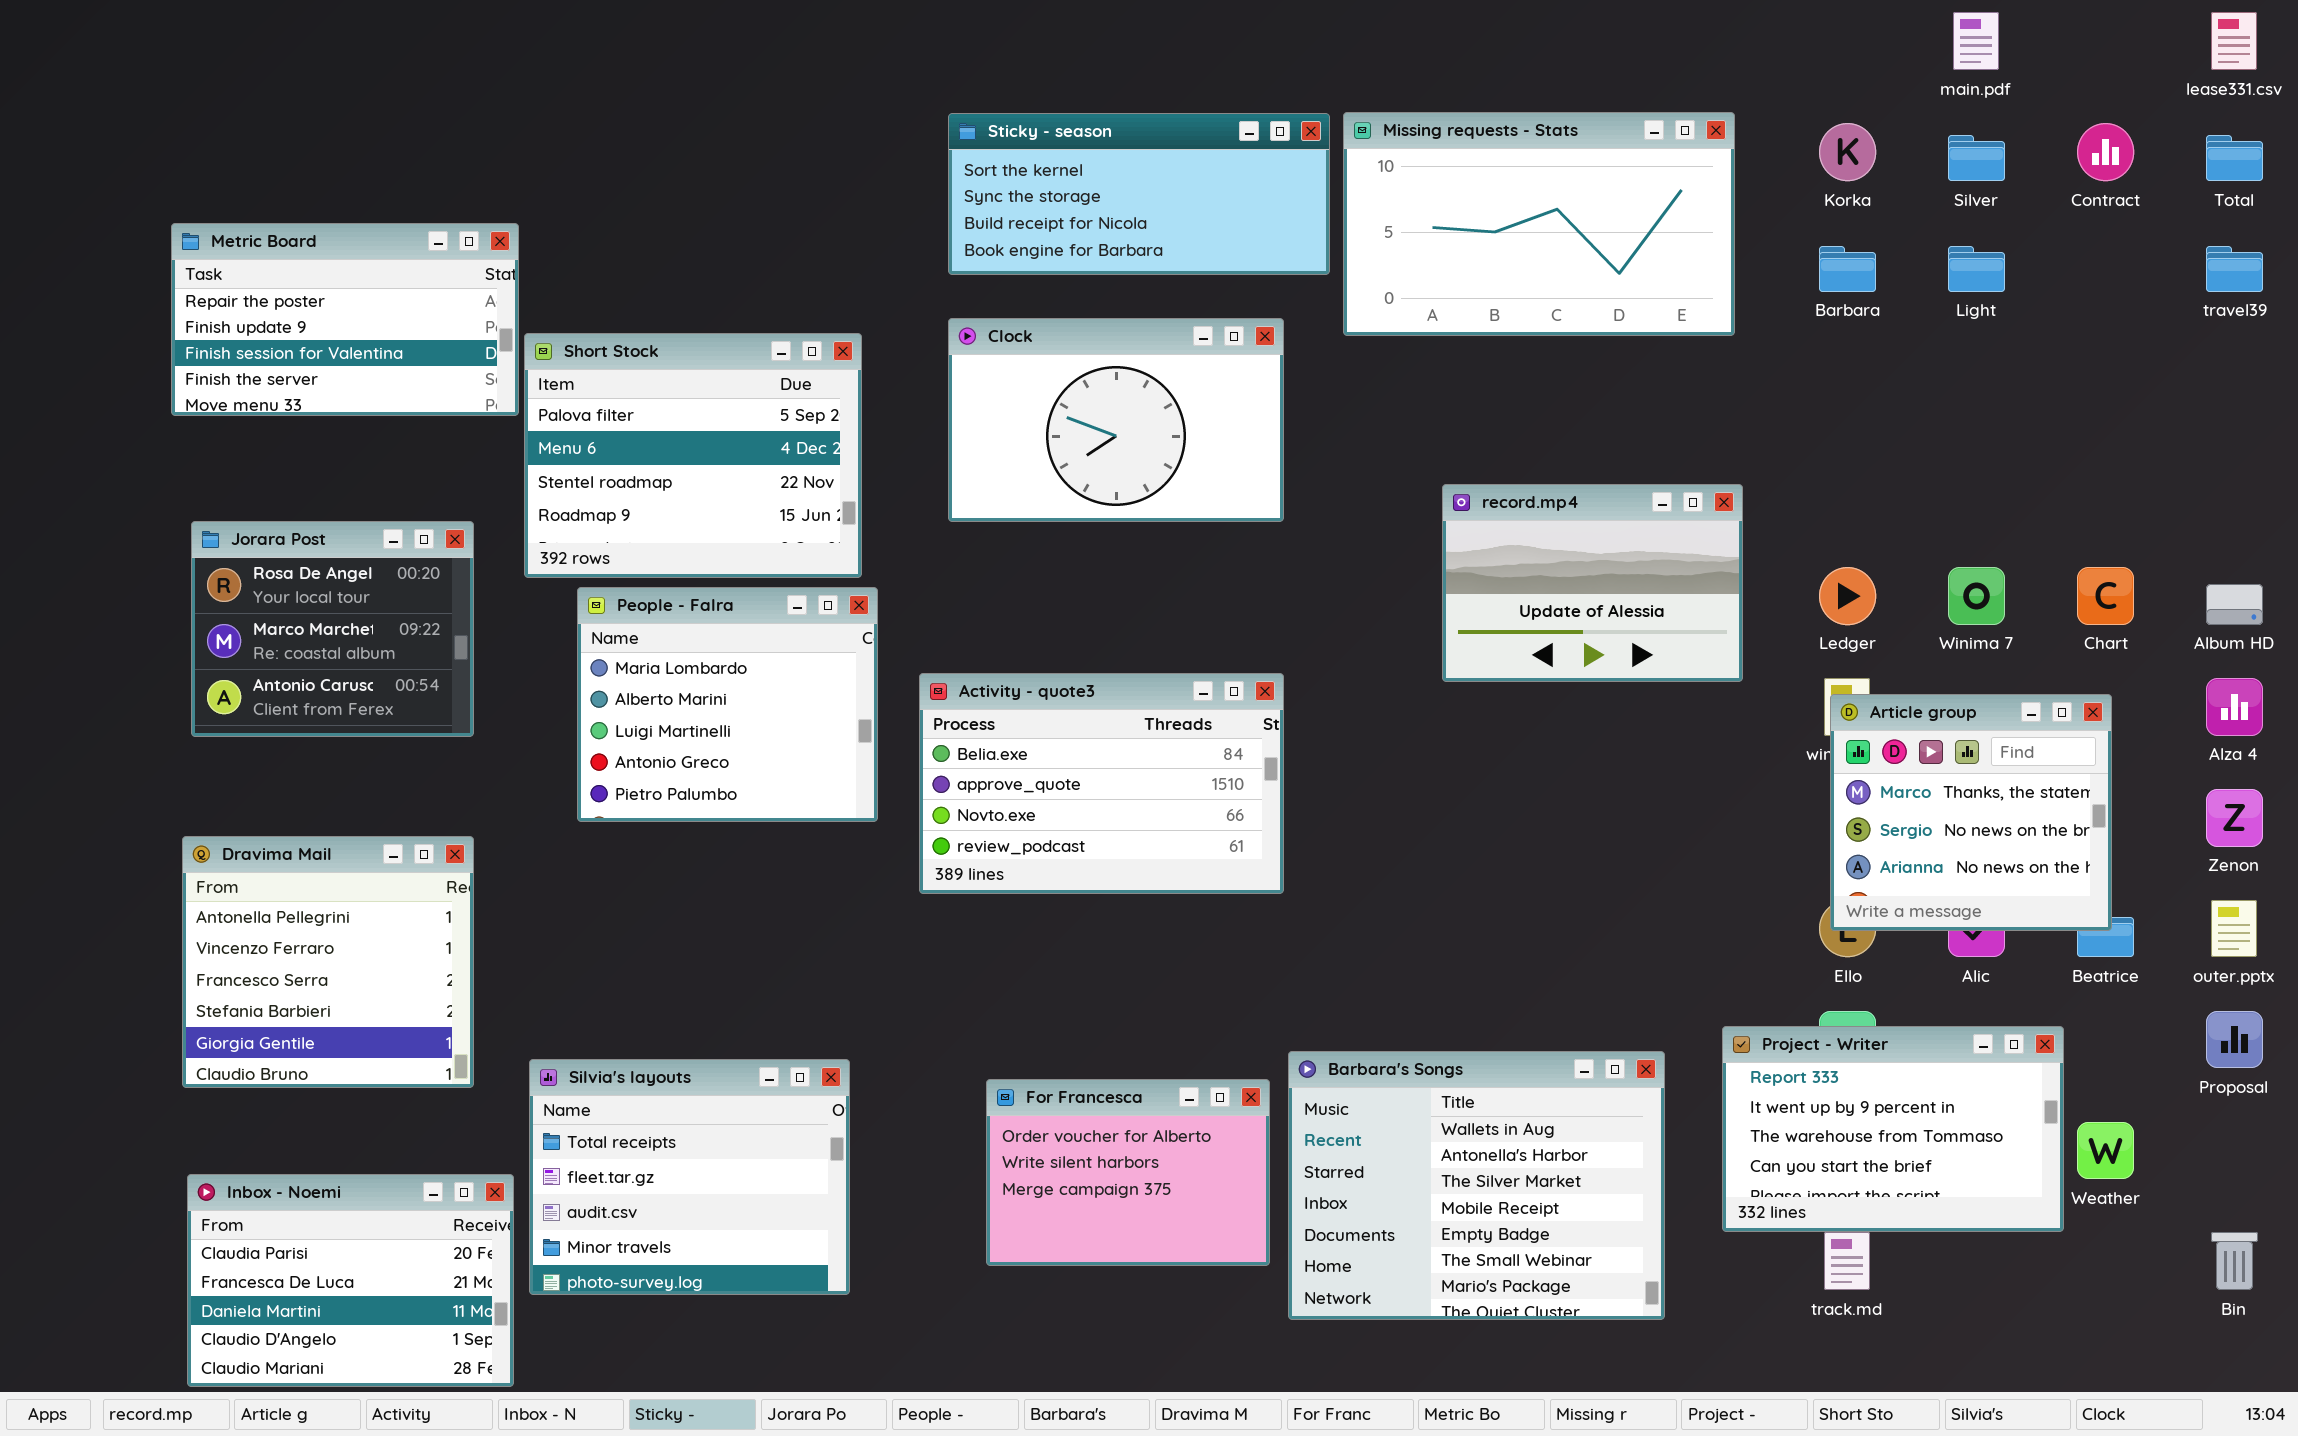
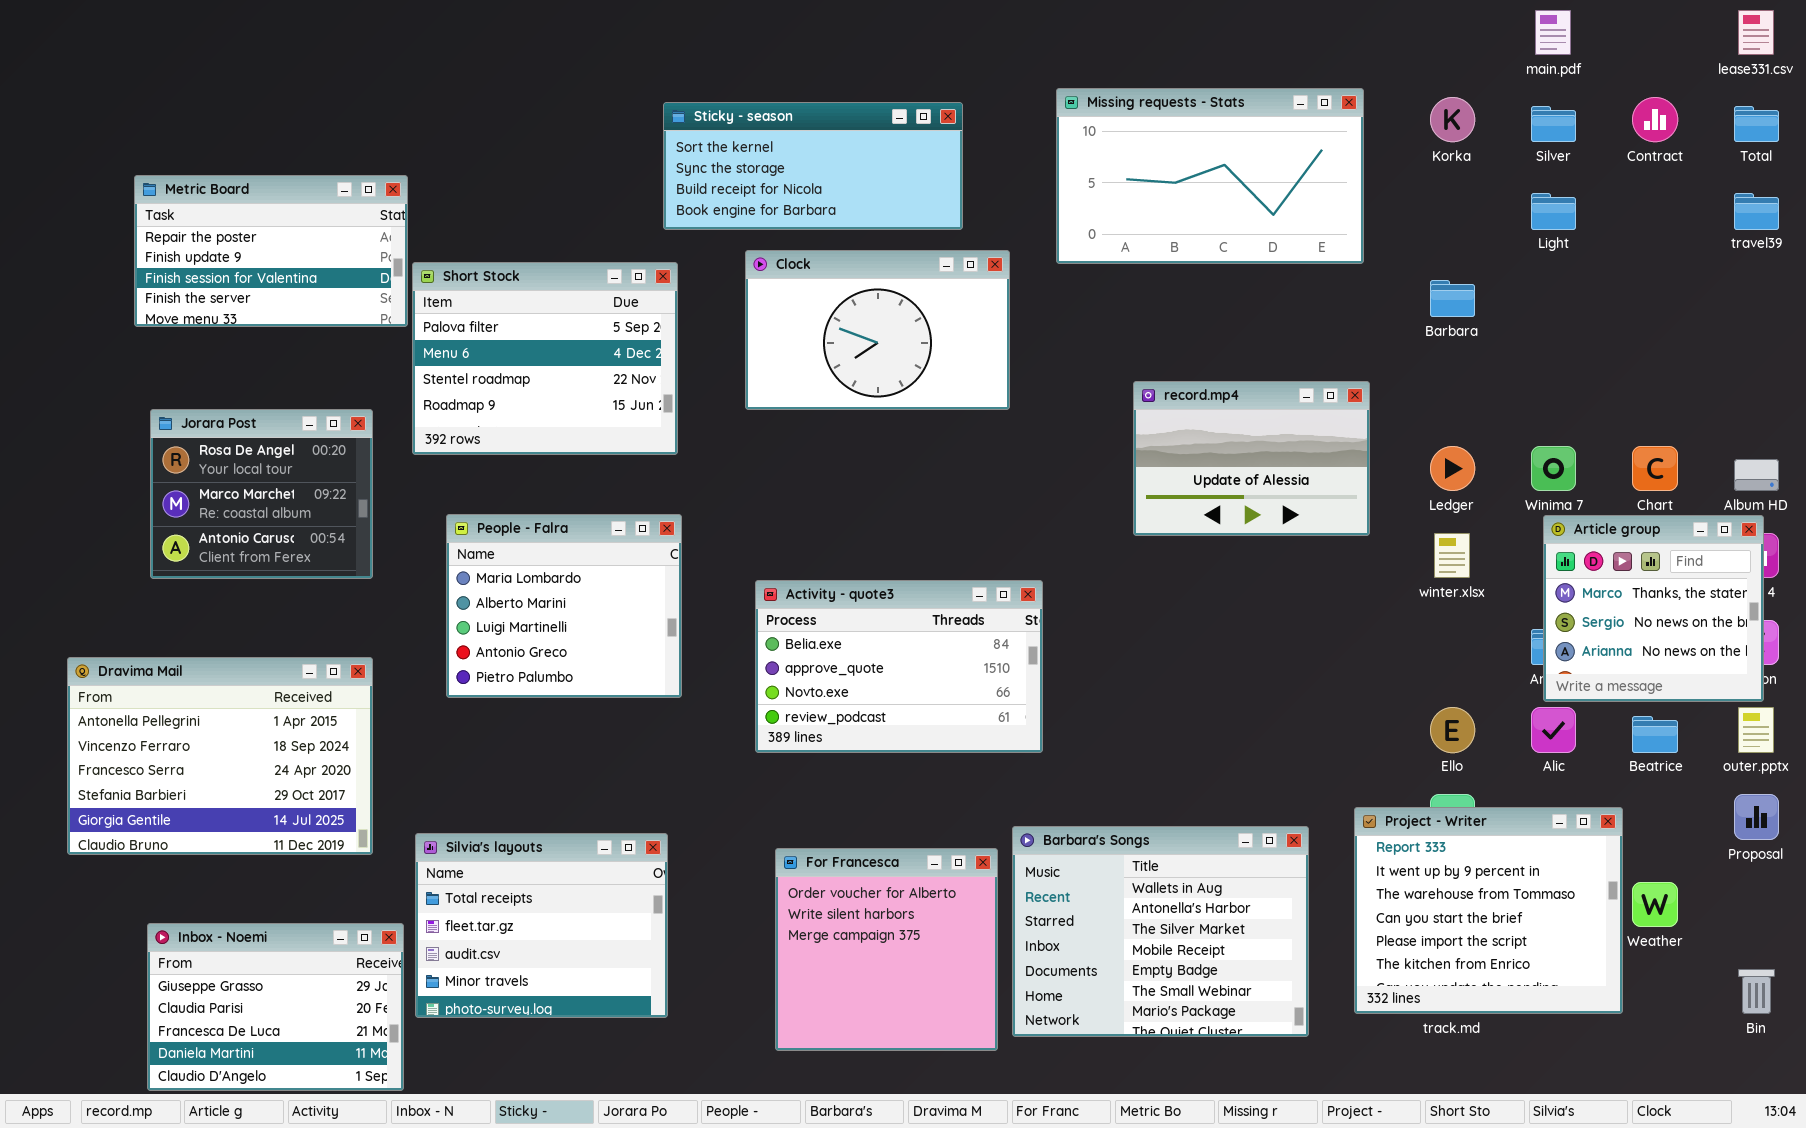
Sticky - season: [948,113,1330,275] -> [663,102,963,230], moved
Barbara: [1819,246,1876,292] -> [1430,280,1475,317], moved
People - Falra: [577,587,878,822] -> [446,514,682,698], moved
Activity - quote3: [919,673,1284,894] -> [755,580,1043,753], moved
Article group: [1830,694,2112,931] -> [1543,515,1764,702], moved
Dravima Mail: [182,836,474,1088] -> [67,657,373,855], resized
Project - Writer: [1722,1026,2064,1232] -> [1354,807,1623,1014], resized
For Francesca: [986,1079,1270,1266] -> [775,848,998,1051], resized
Inbox - Noemi: [187,1174,514,1387] -> [147,923,404,1091], scrolled up 1 row

